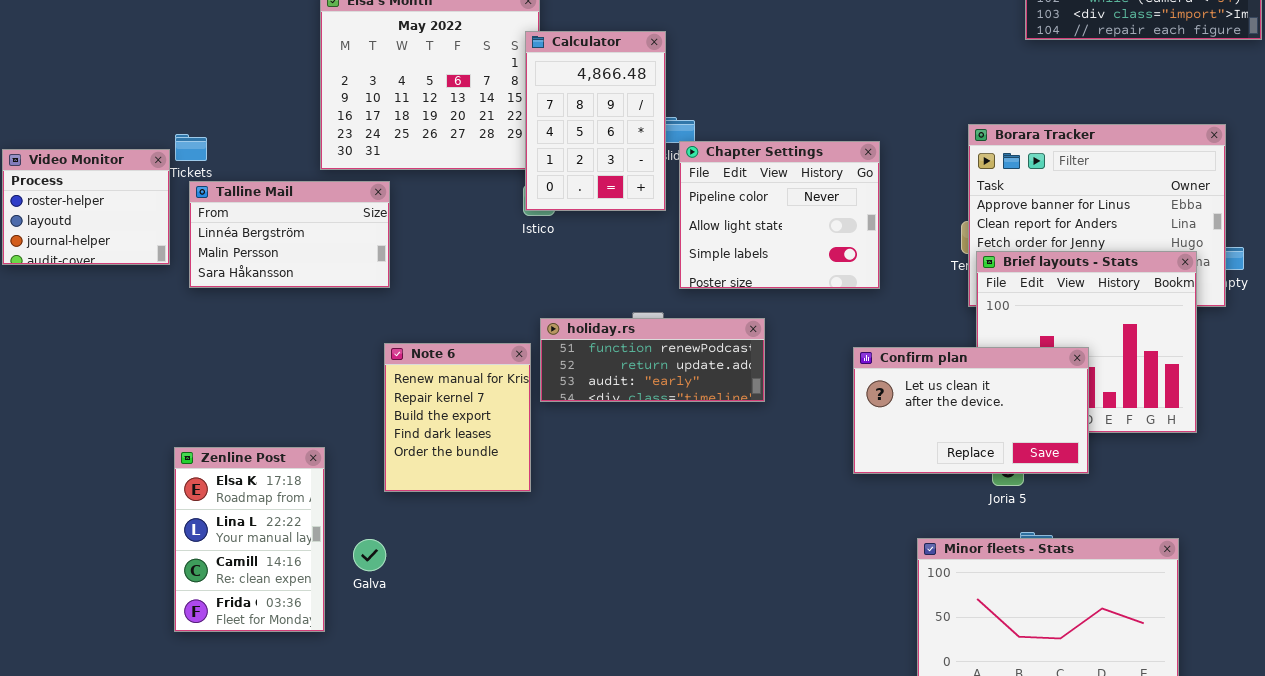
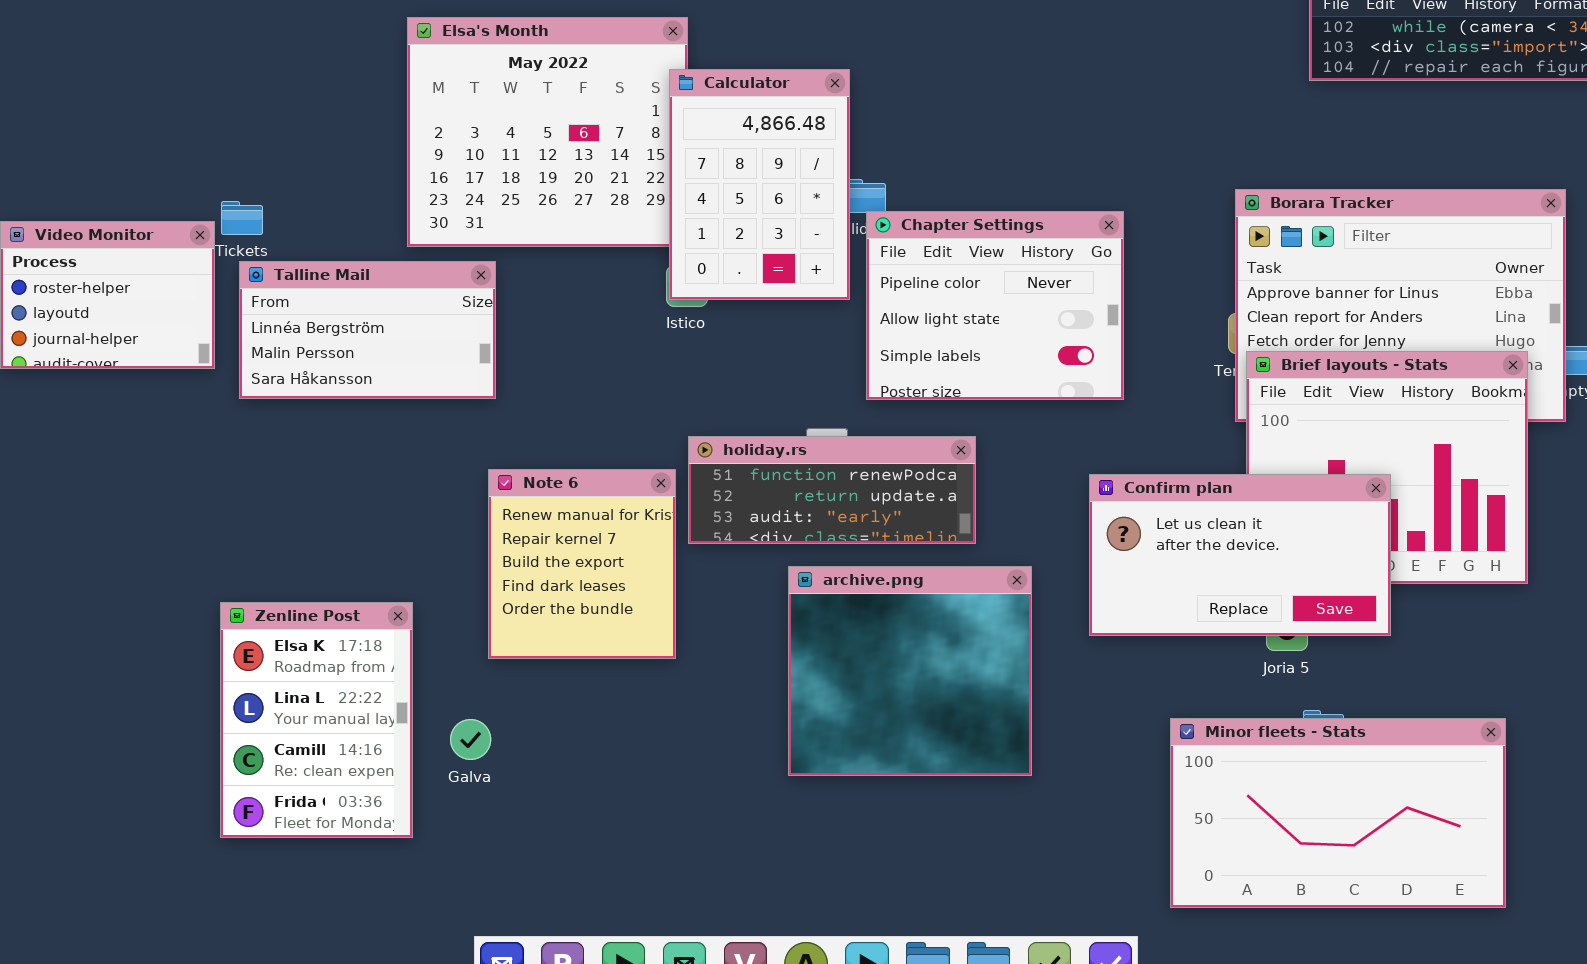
archive.png: none -> [788,566,1032,776], opened

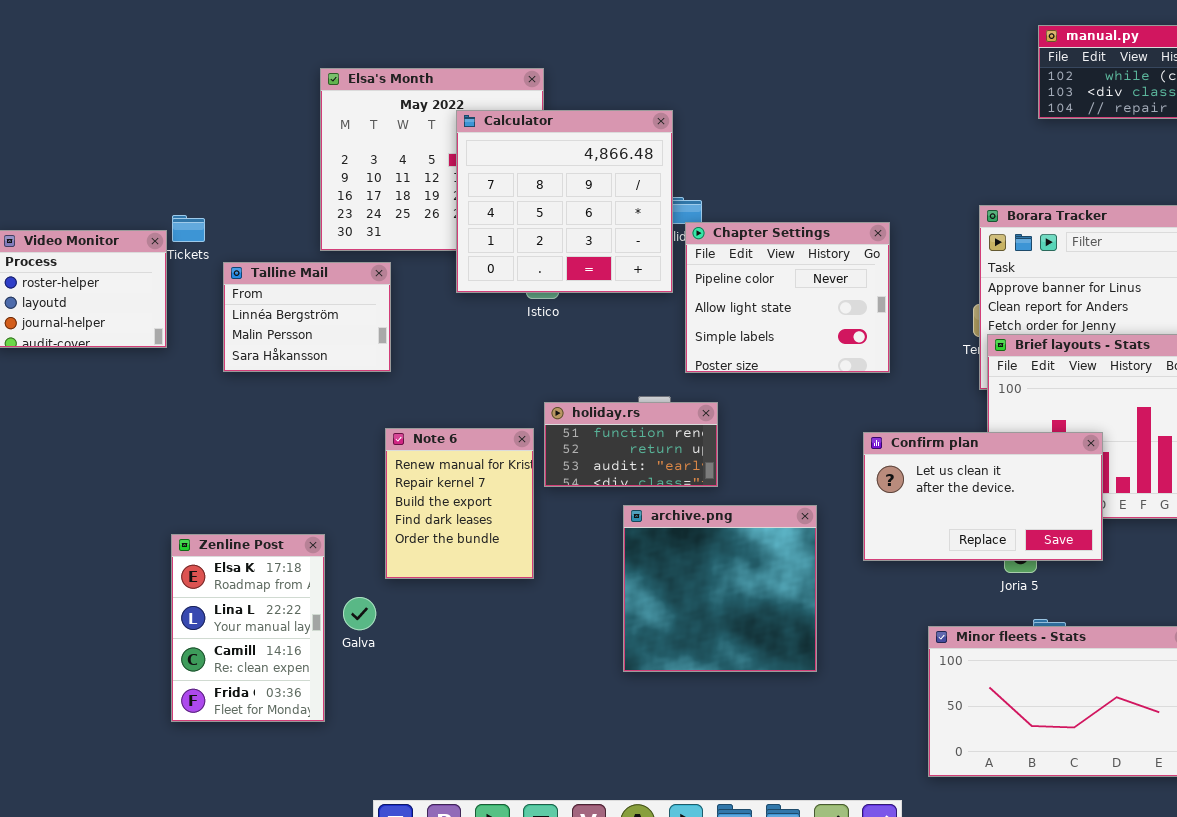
Calculator: [669,69,850,300] -> [456,110,673,293], resized
Talline Mail: [239,261,496,399] -> [223,262,391,372], resized
holiday.rs: [688,436,976,544] -> [544,402,718,487], resized
Galva: [450,719,491,760] -> [343,597,376,630], moved

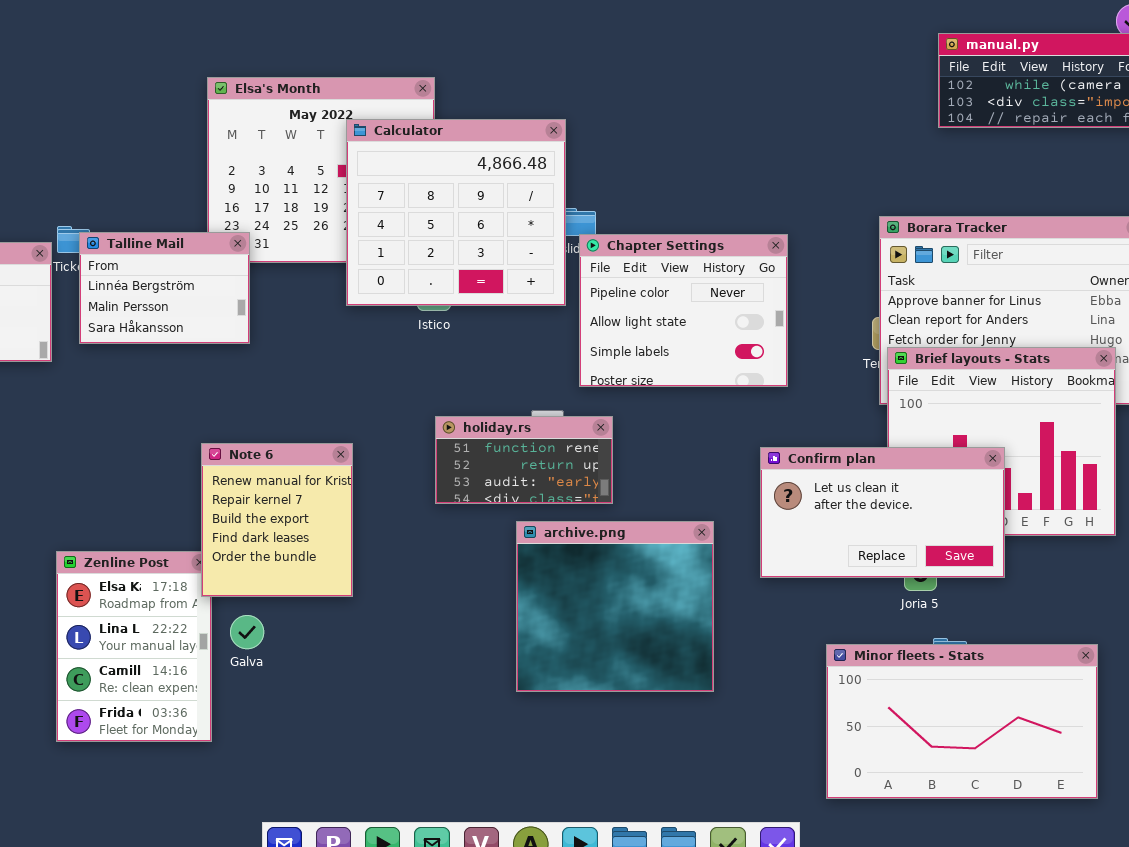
Talline Mail: [223,262,391,372] -> [79,232,250,344], moved
Note 6: [385,428,534,579] -> [201,443,353,597], moved

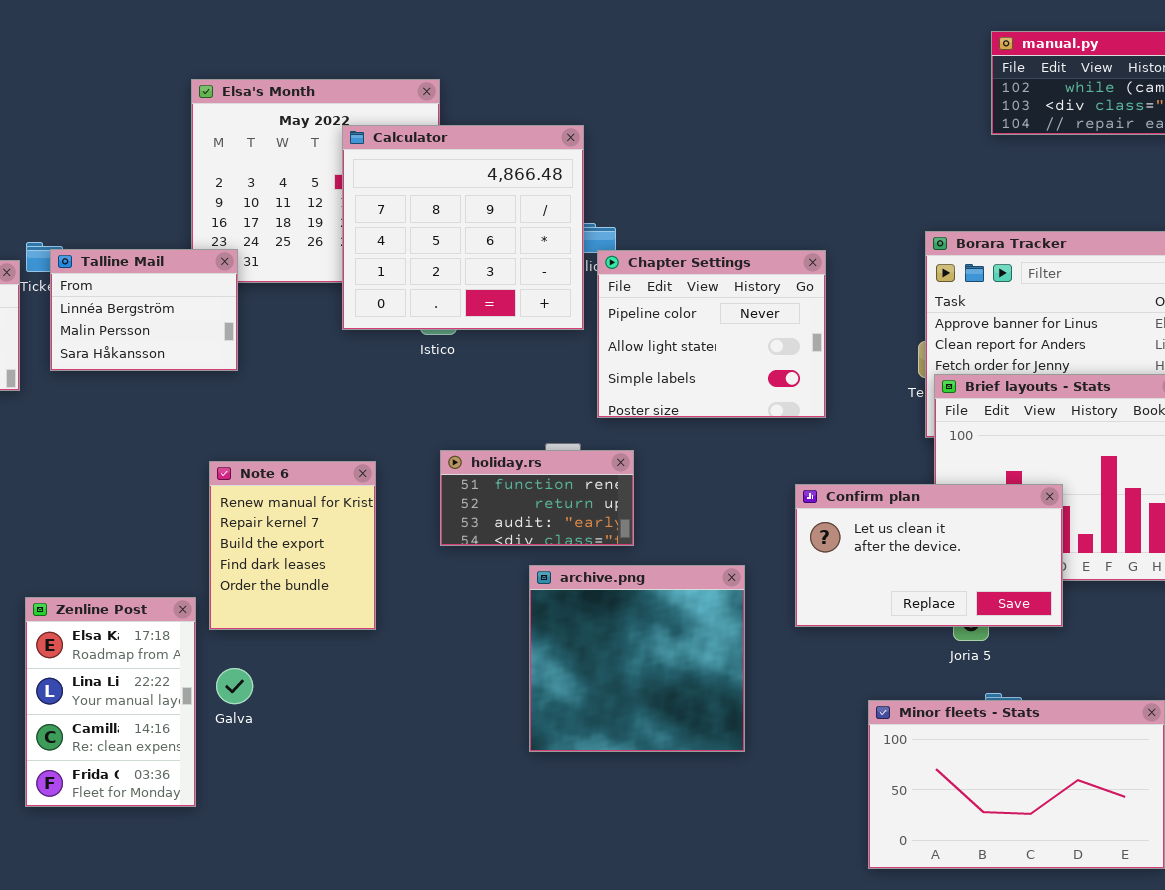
Note 6: [201,443,353,597] -> [209,461,376,630], moved

